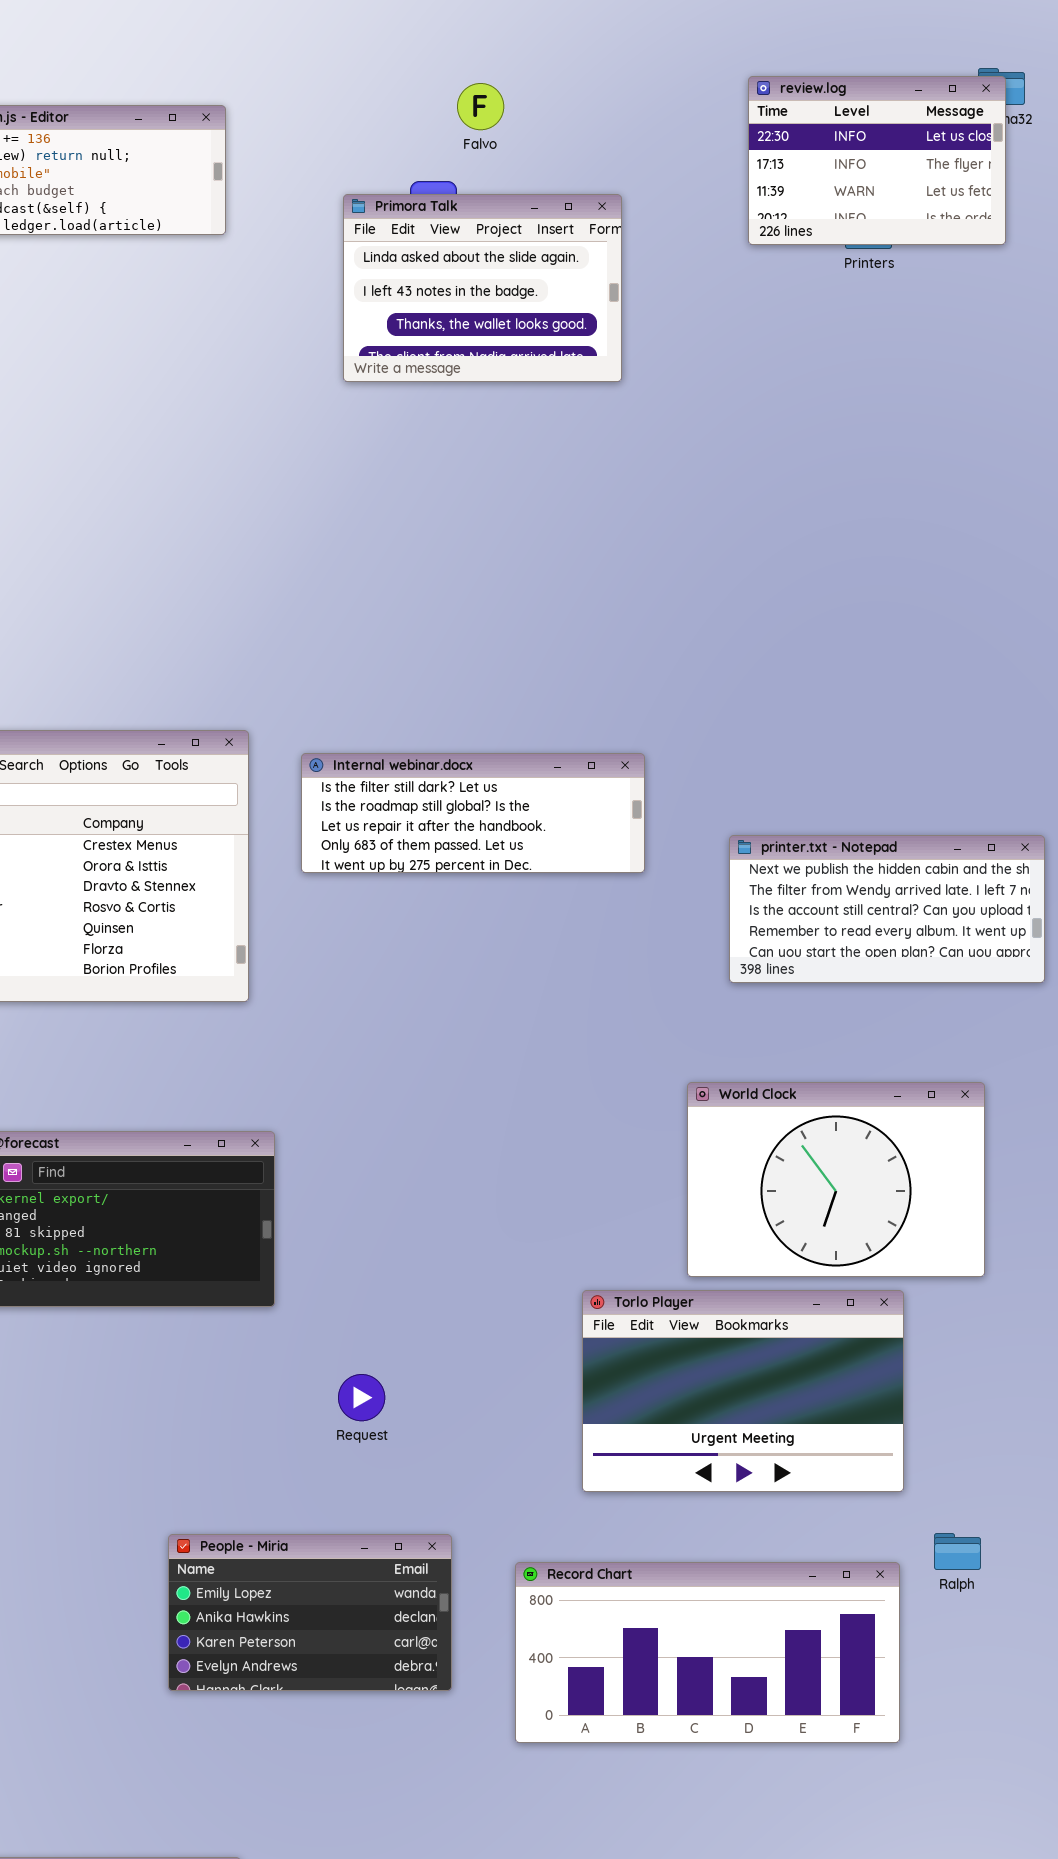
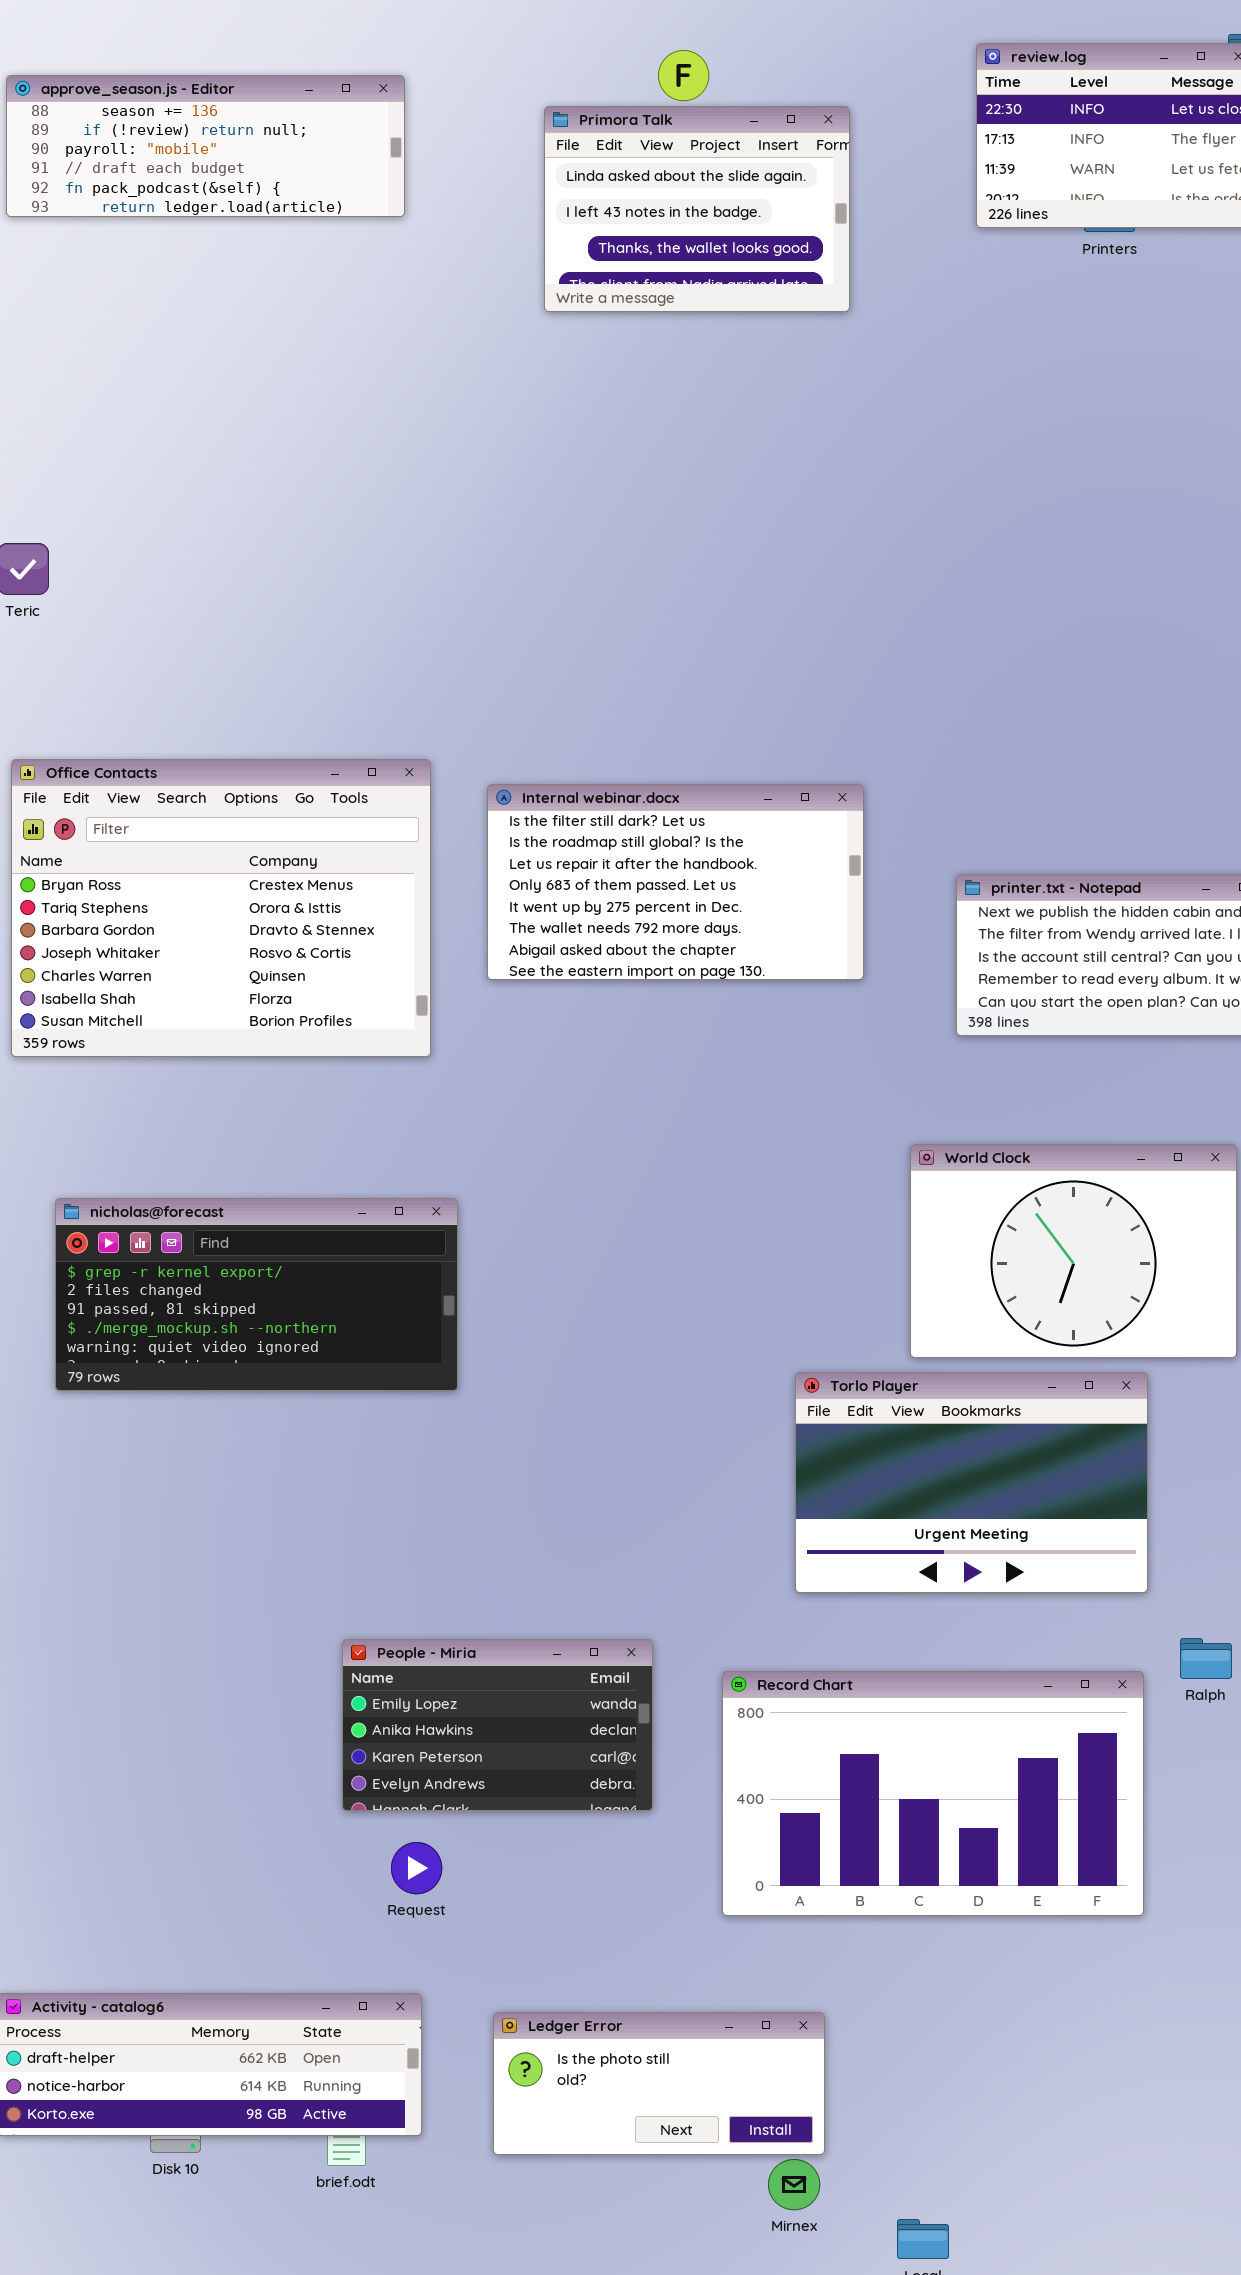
Primora Talk: [343,194,622,382] -> [544,106,850,312], moved
Internal webinar.docx: [301,753,645,873] -> [487,784,864,980], resized
Request: [338,1374,385,1421] -> [391,1842,442,1894], moved
Record Chart: [515,1562,900,1743] -> [722,1671,1144,1916], resized

